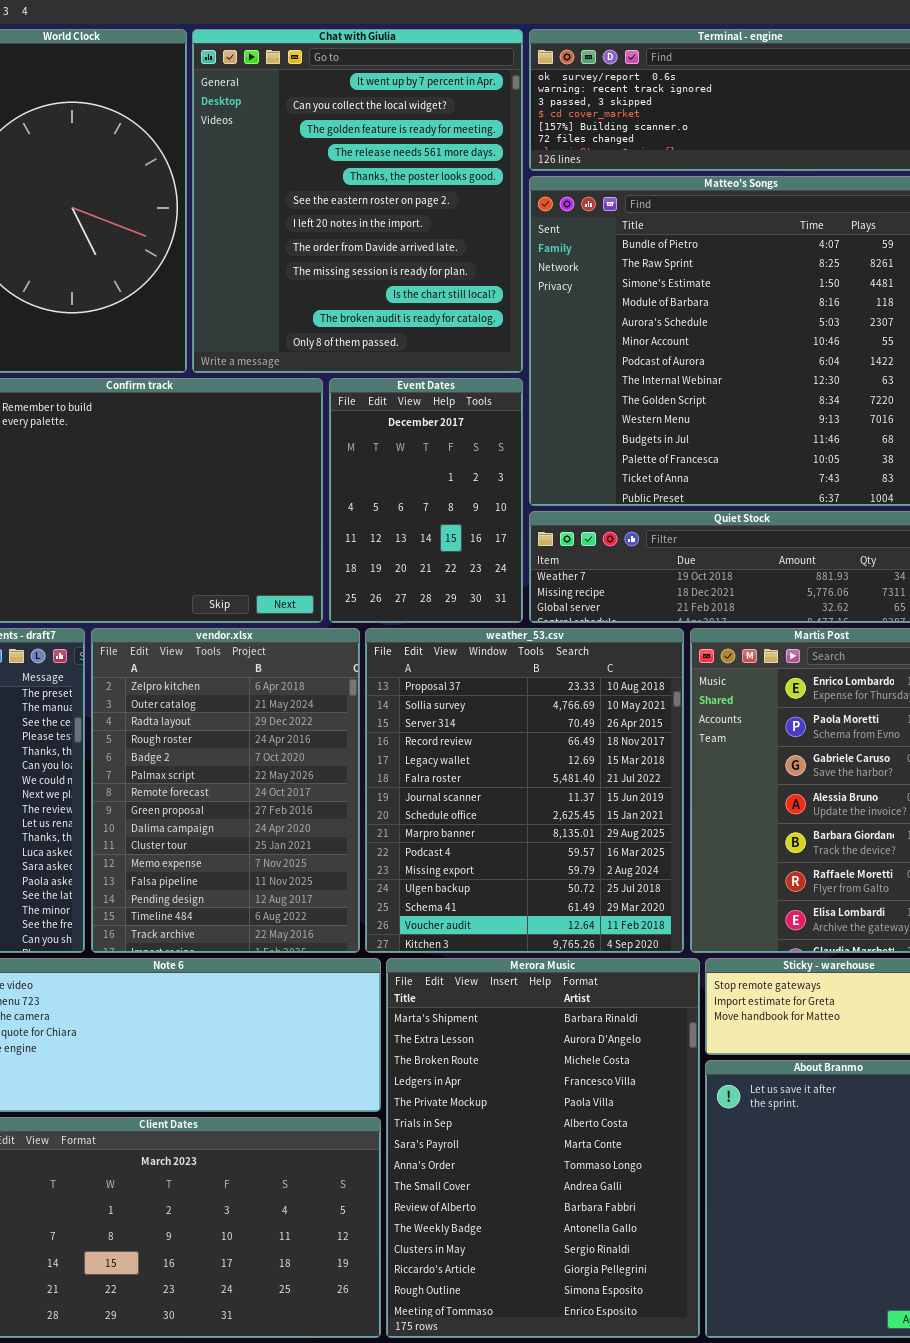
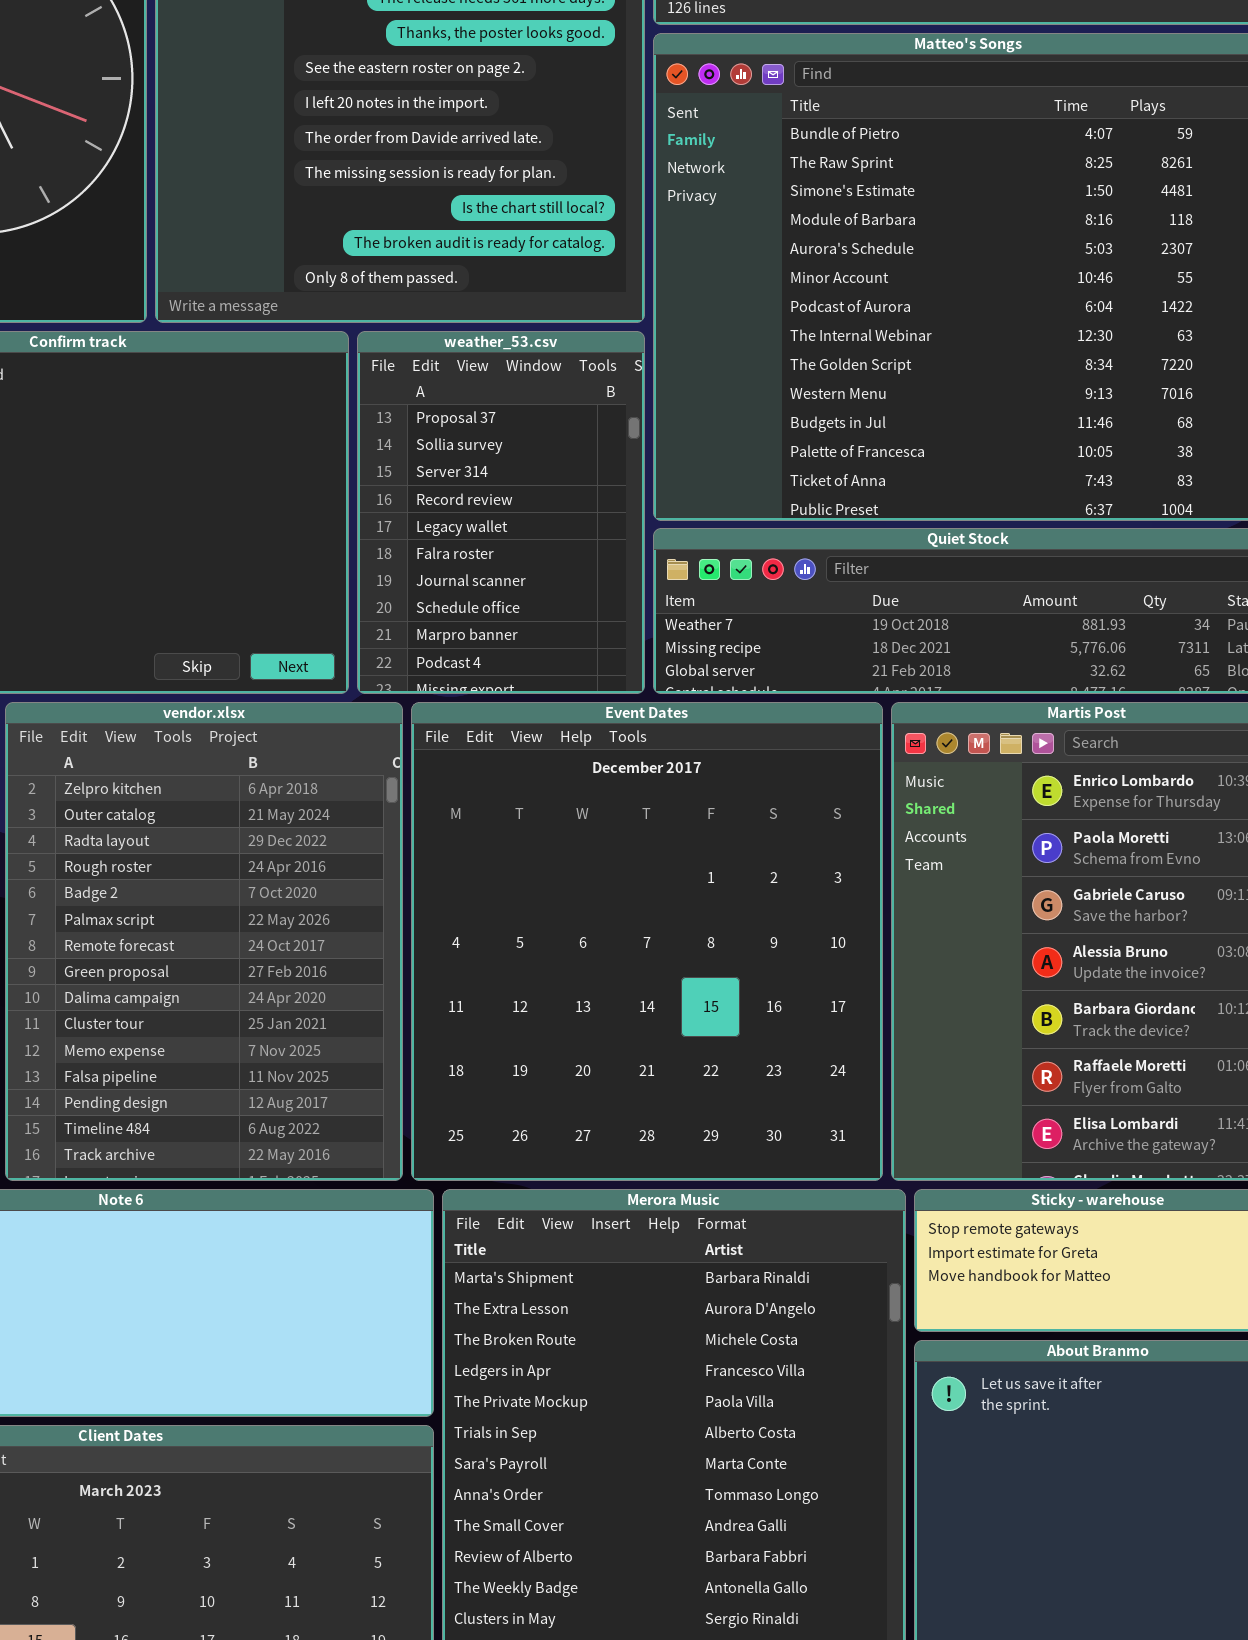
Event Dates: [329,378,523,623] -> [411,702,883,1181], moved, resized
weather_53.csv: [365,628,684,953] -> [357,331,645,694], moved, resized

